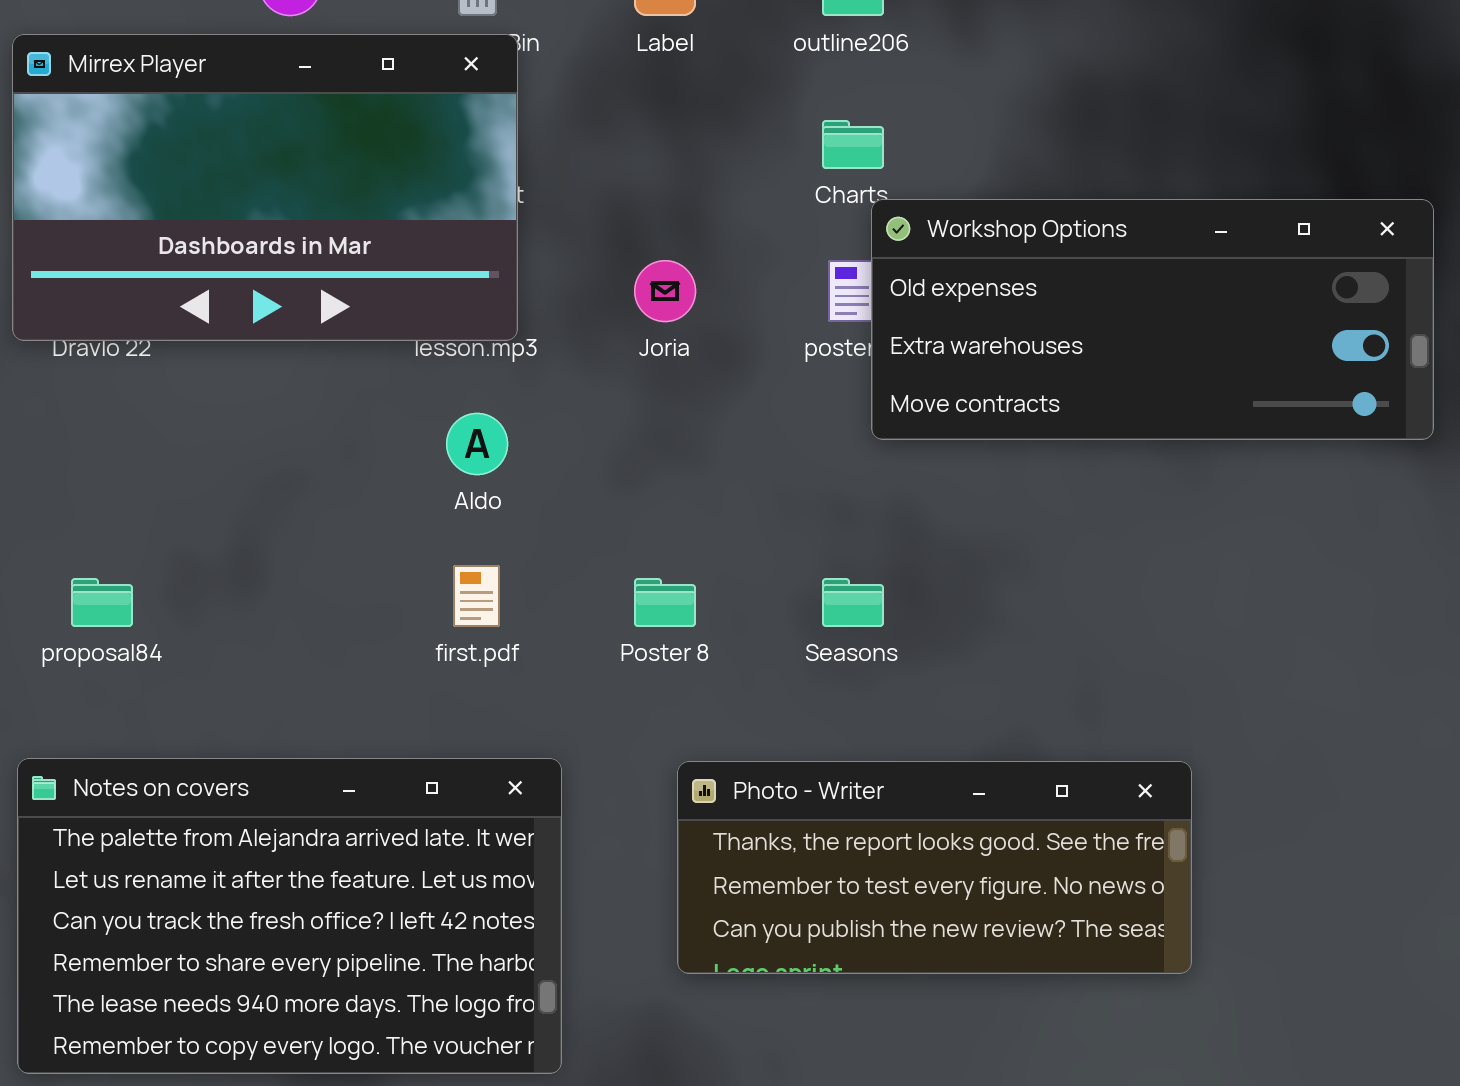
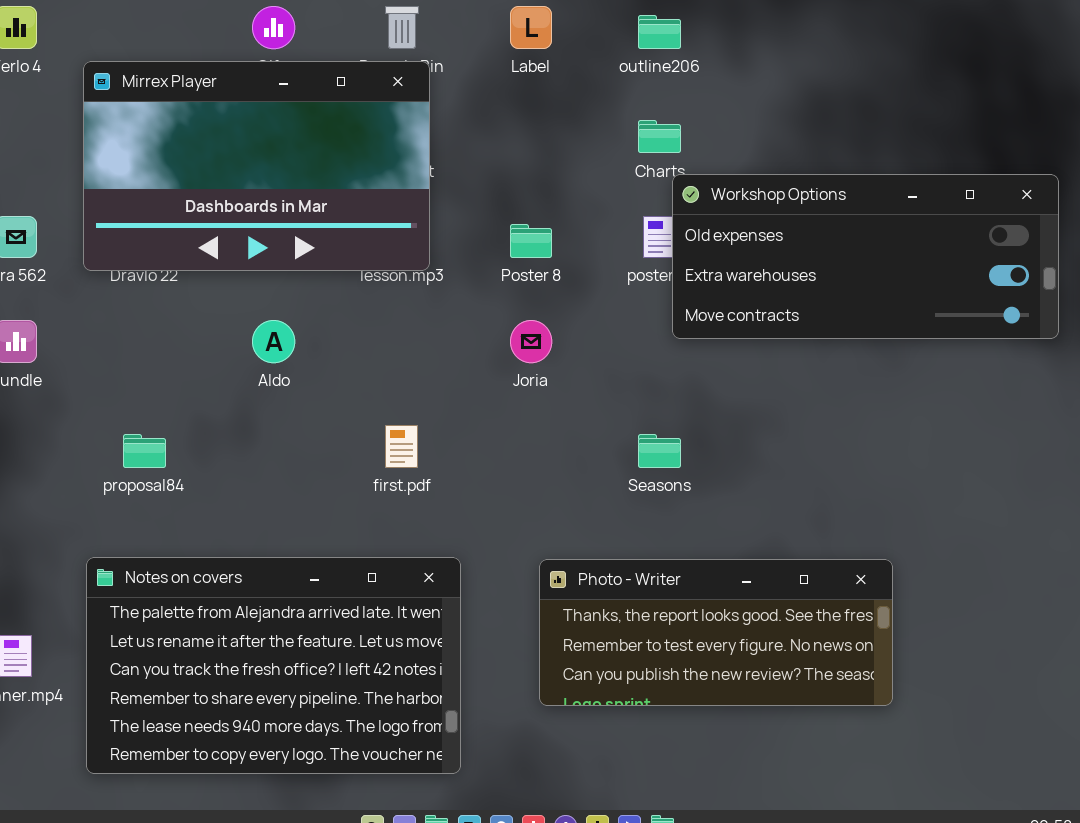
Joria: [634,260,696,322] -> [510,320,552,363], moved
Aldo: [446,413,508,475] -> [252,320,295,363], moved
Poster 8: [634,578,696,627] -> [510,224,552,258], moved

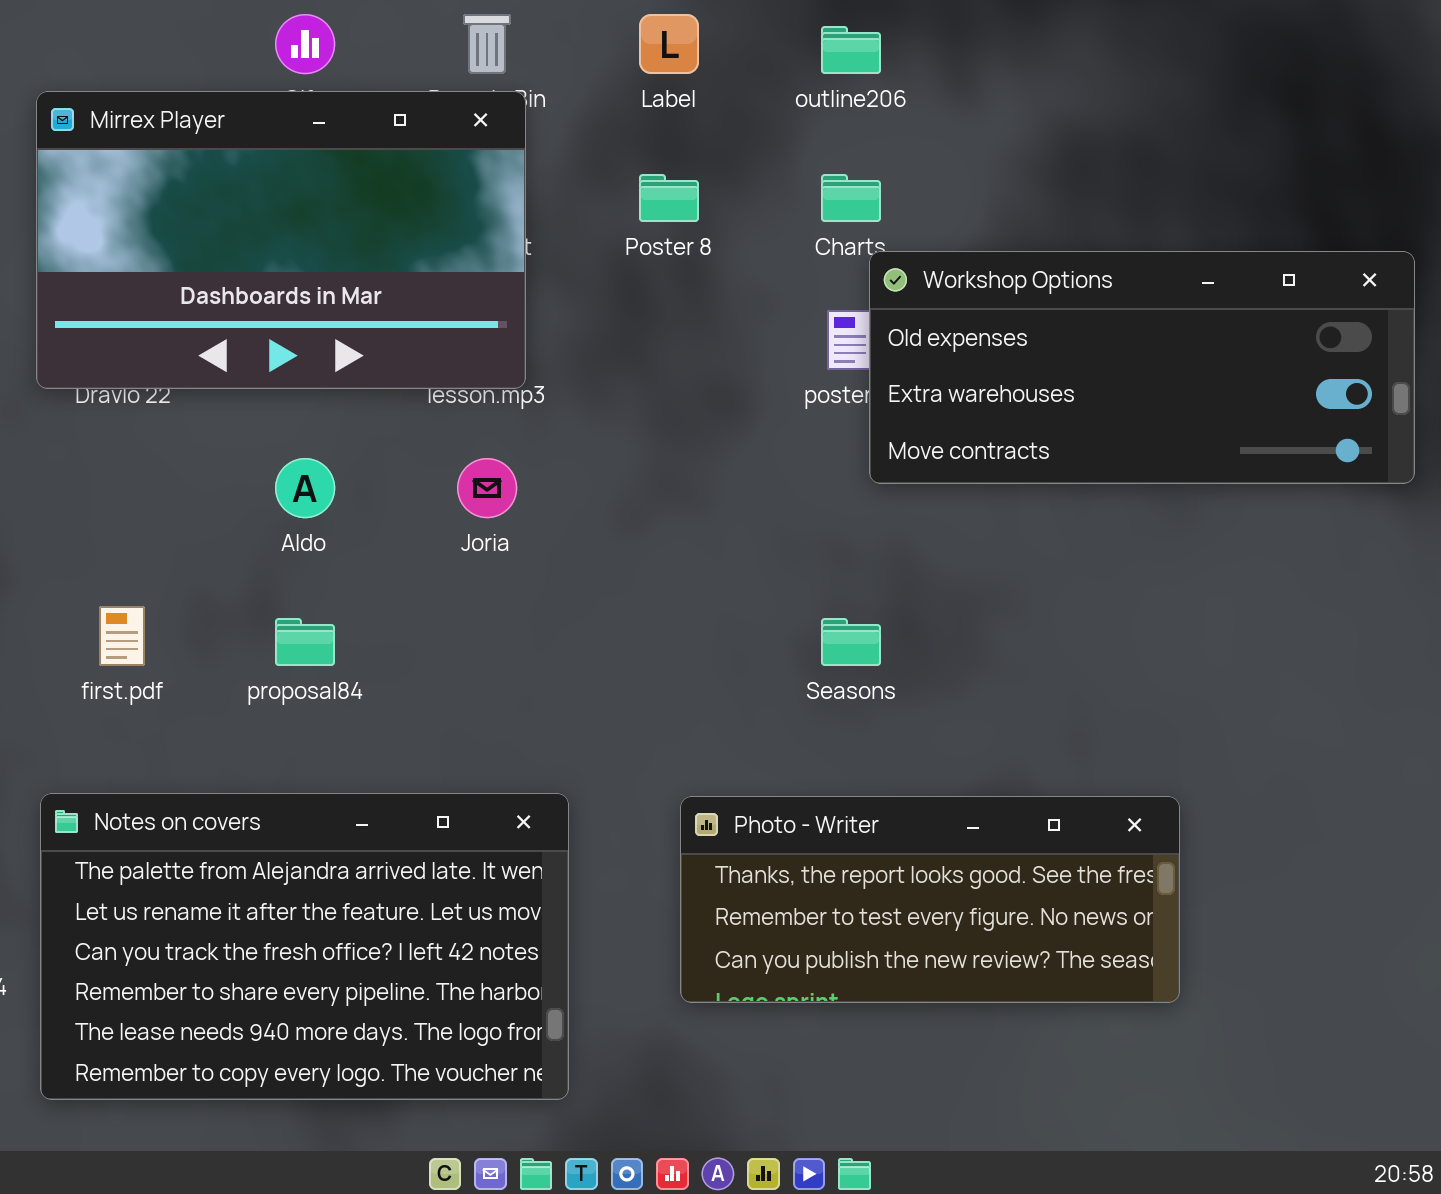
Poster 8: [510,224,552,258] -> [639,174,699,222], moved
Joria: [510,320,552,363] -> [457,458,517,518], moved
first.pdf: [385,425,418,468] -> [99,606,145,666], moved
proposal84: [123,434,166,468] -> [275,618,335,666], moved

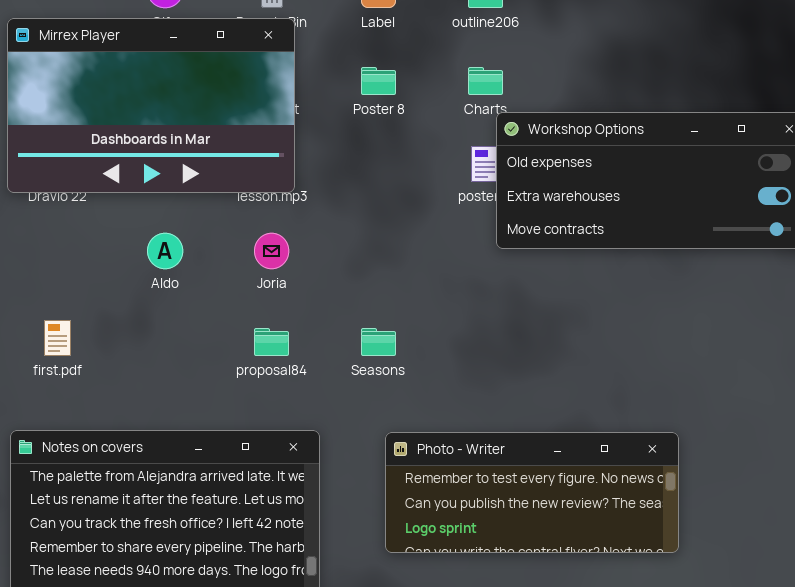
proposal84: [275,618,335,666] -> [254,328,289,356], moved
Seasons: [821,618,881,666] -> [361,328,396,356], moved
Photo - Writer: [680,796,1180,1003] -> [385,432,679,553], scrolled down 1 row

